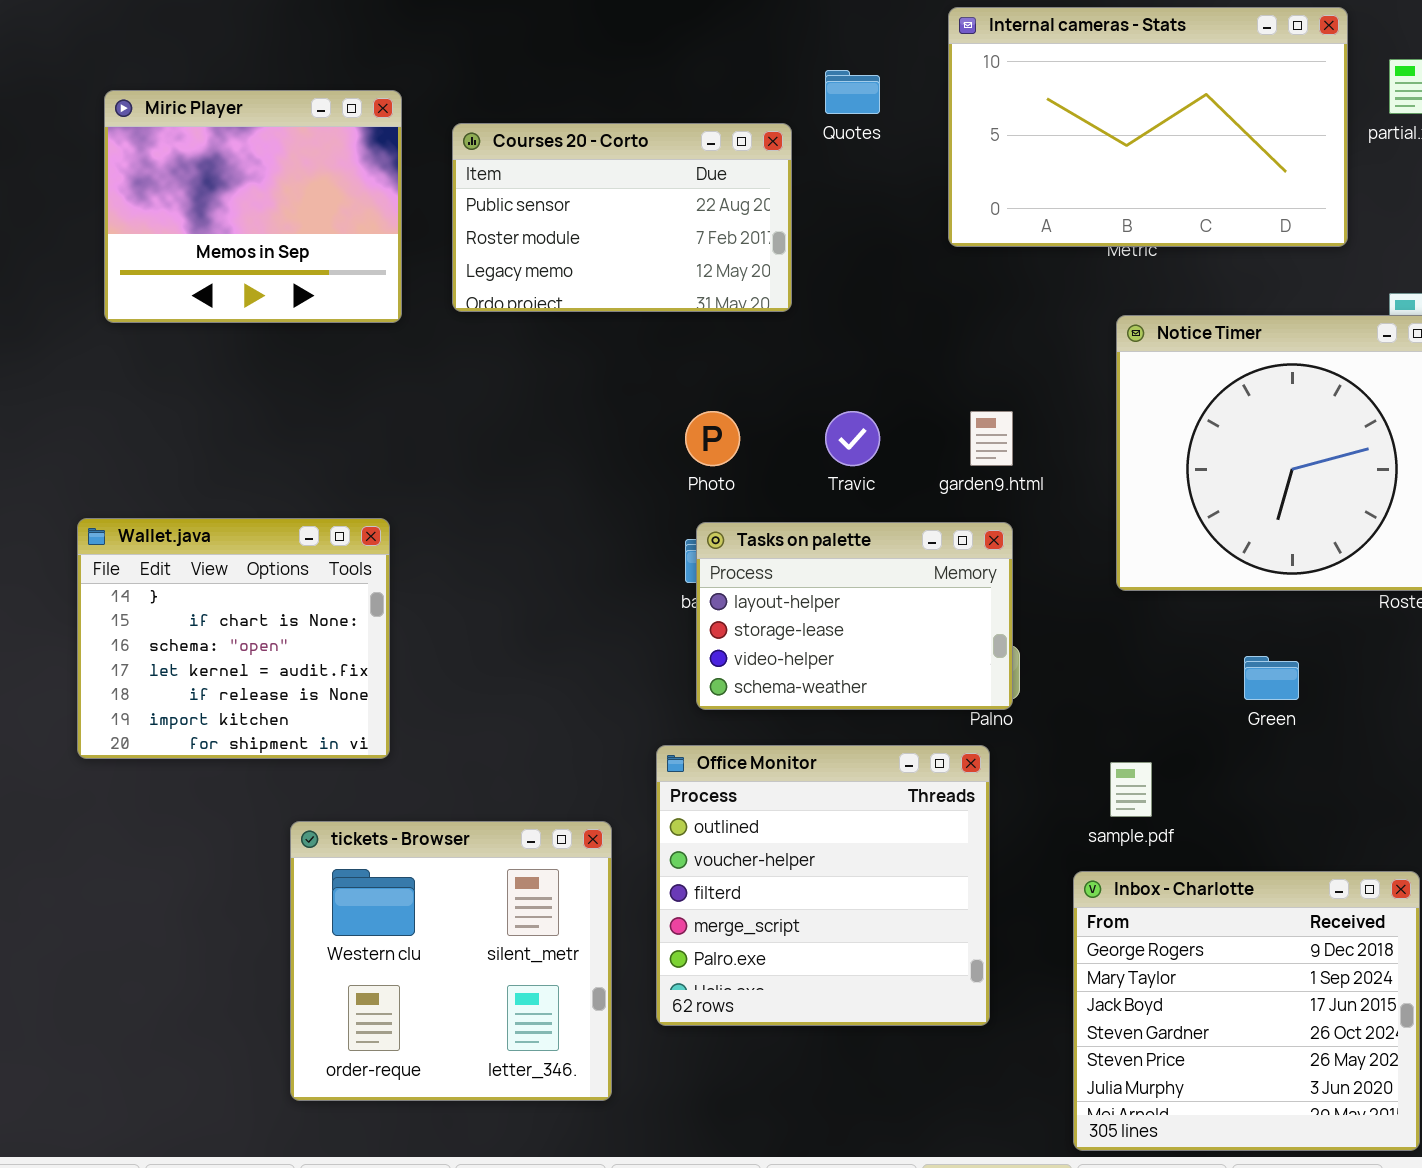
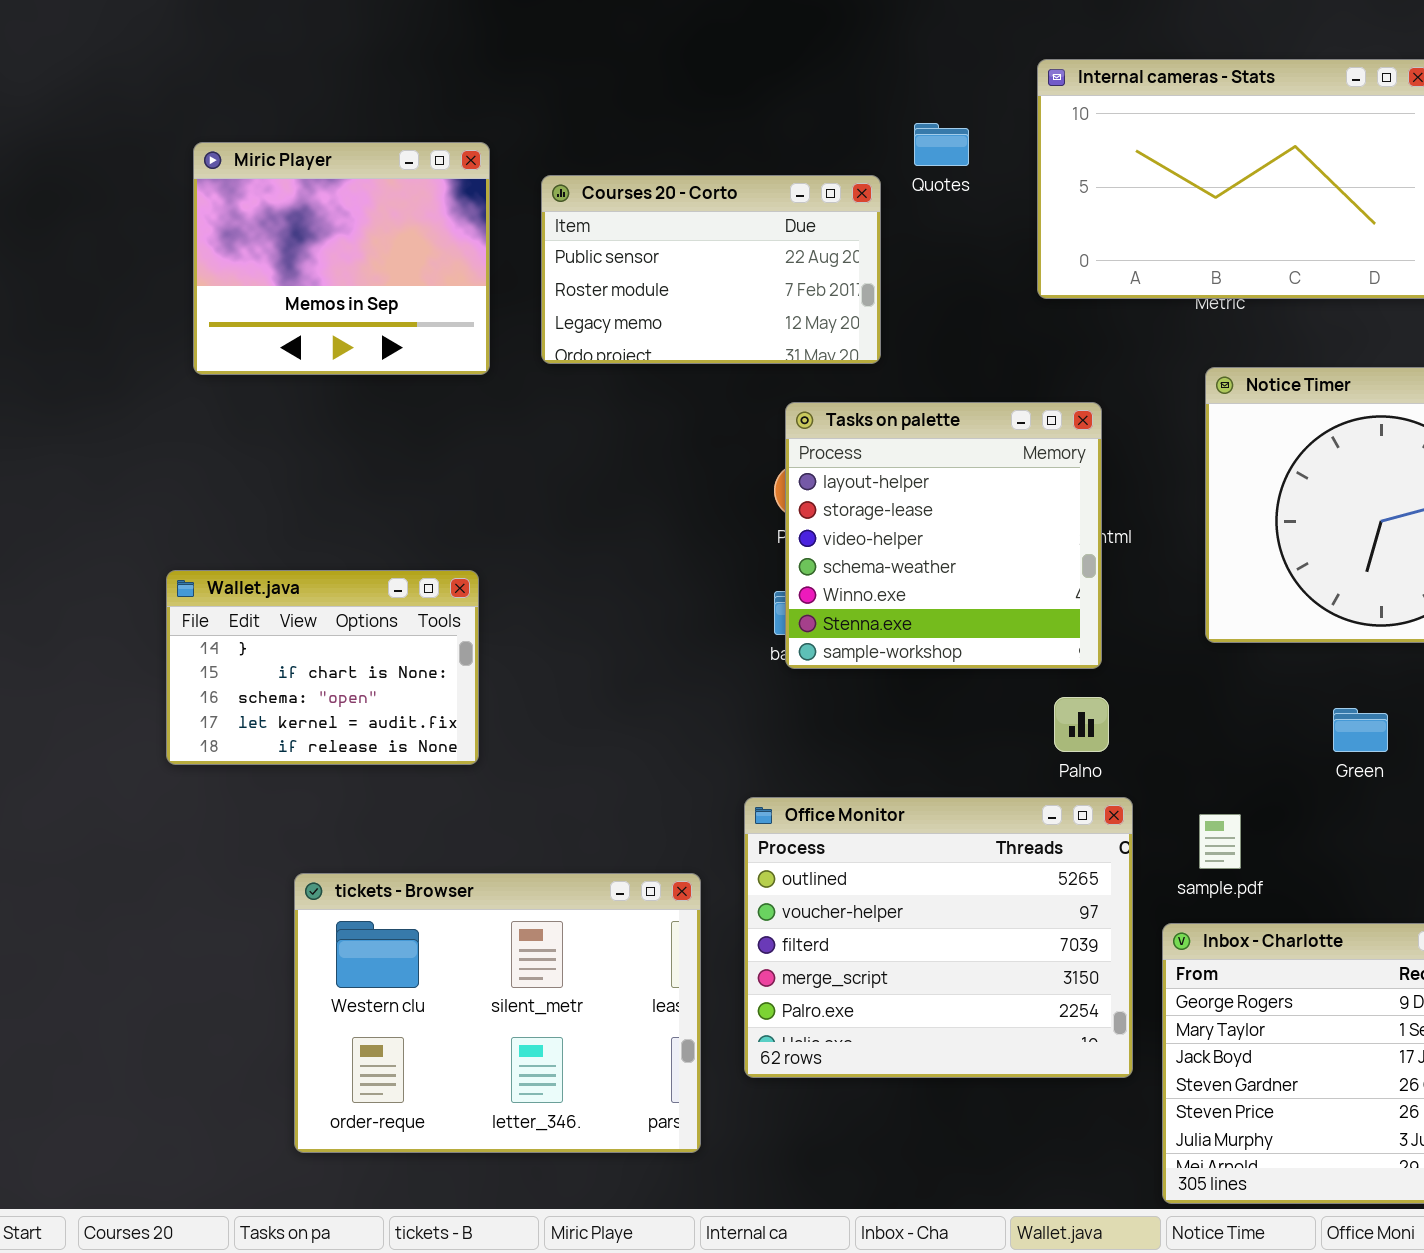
Wallet.java: [77,518,390,759] -> [166,570,479,765], resized
Tasks on palette: [696,522,1013,710] -> [785,402,1102,669], moved, resized
Office Monitor: [656,745,990,1026] -> [744,797,1133,1078], resized
tickets - Browser: [290,821,612,1101] -> [294,873,701,1153], resized

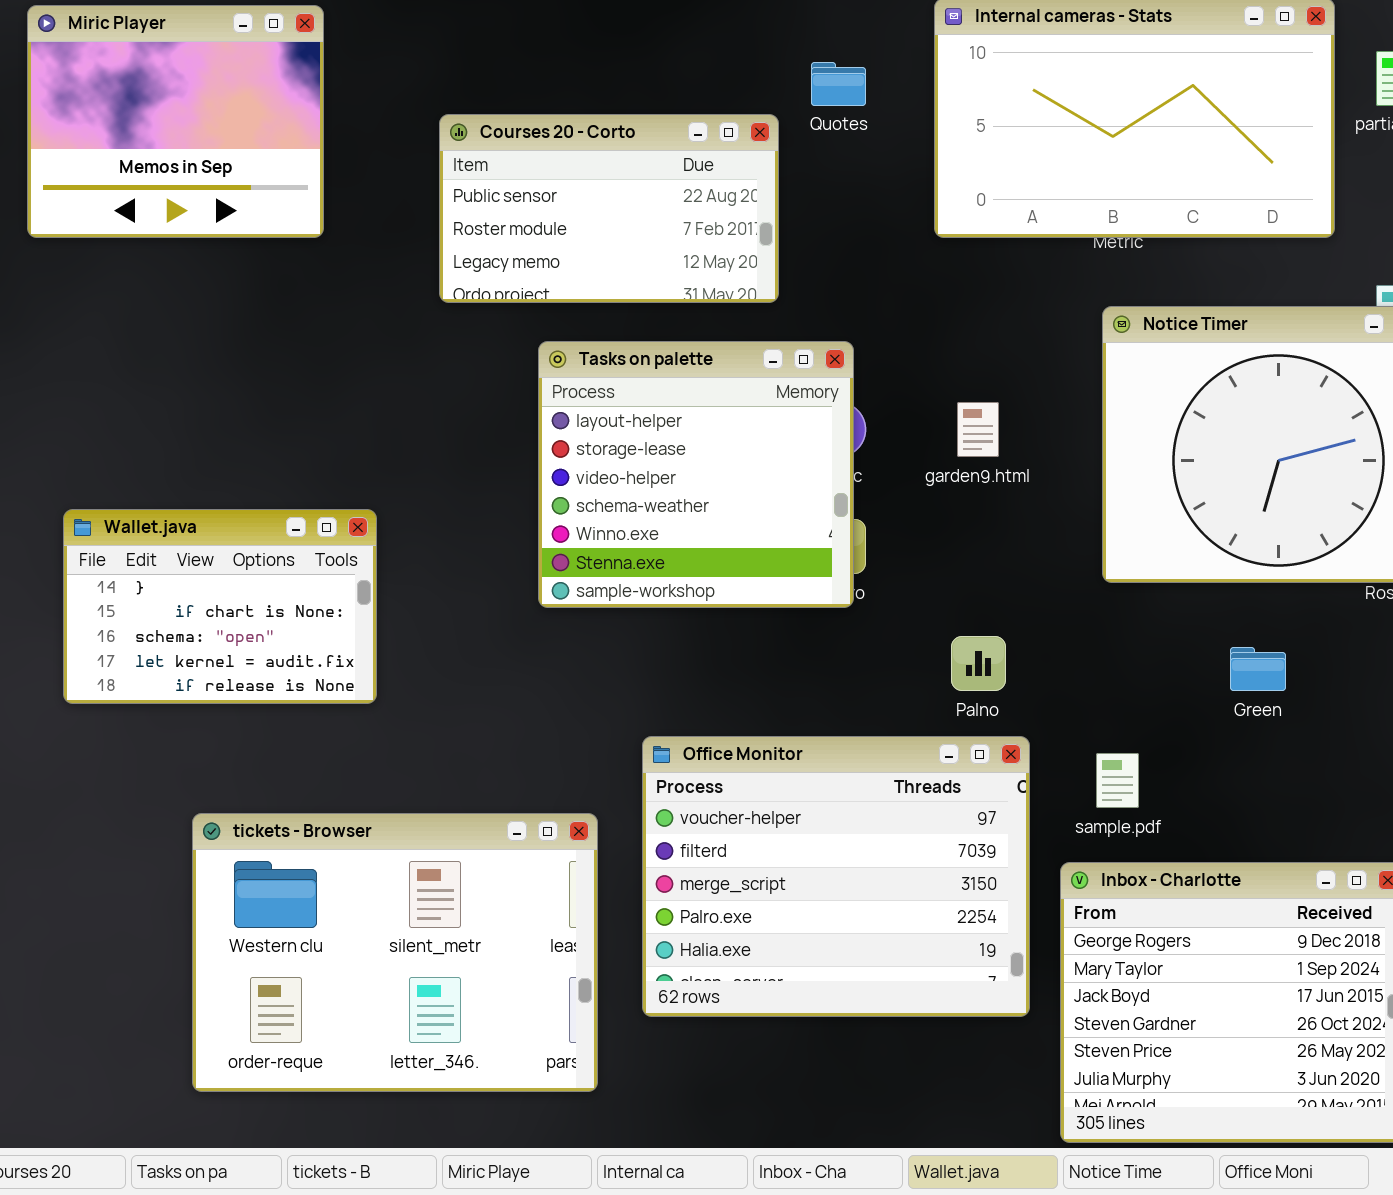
Miric Player: [193,142,490,375] -> [27,5,324,238], moved
Tasks on palette: [785,402,1102,669] -> [538,341,854,608], moved
Office Monitor: [744,797,1133,1078] -> [642,736,1030,1017], scrolled down 1 row

